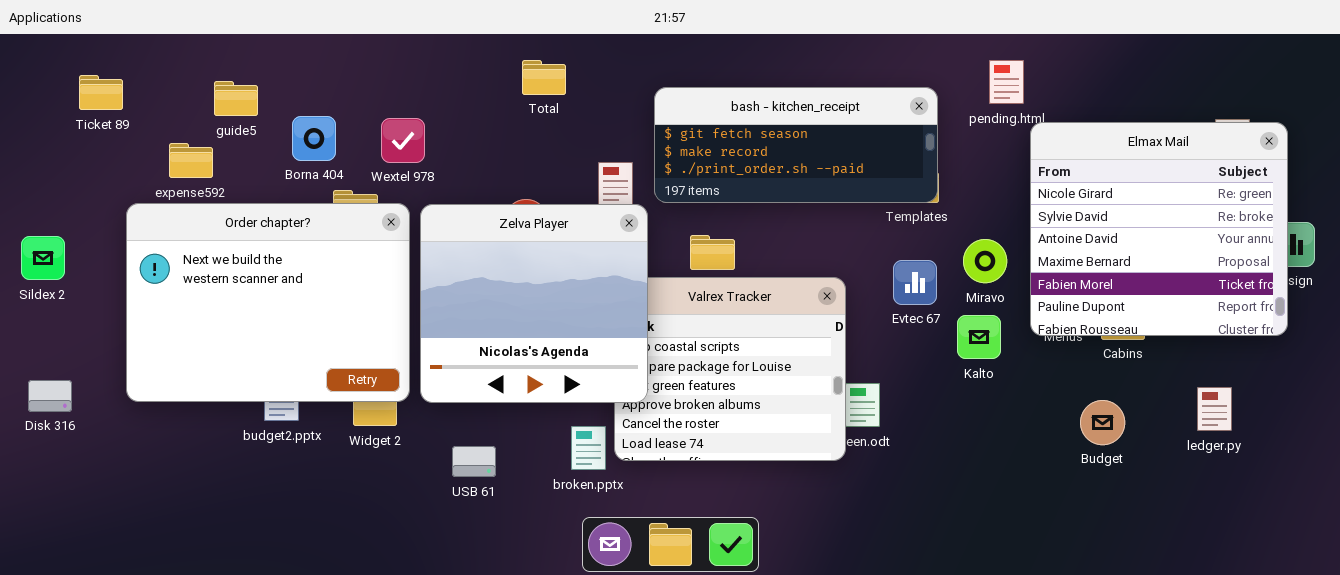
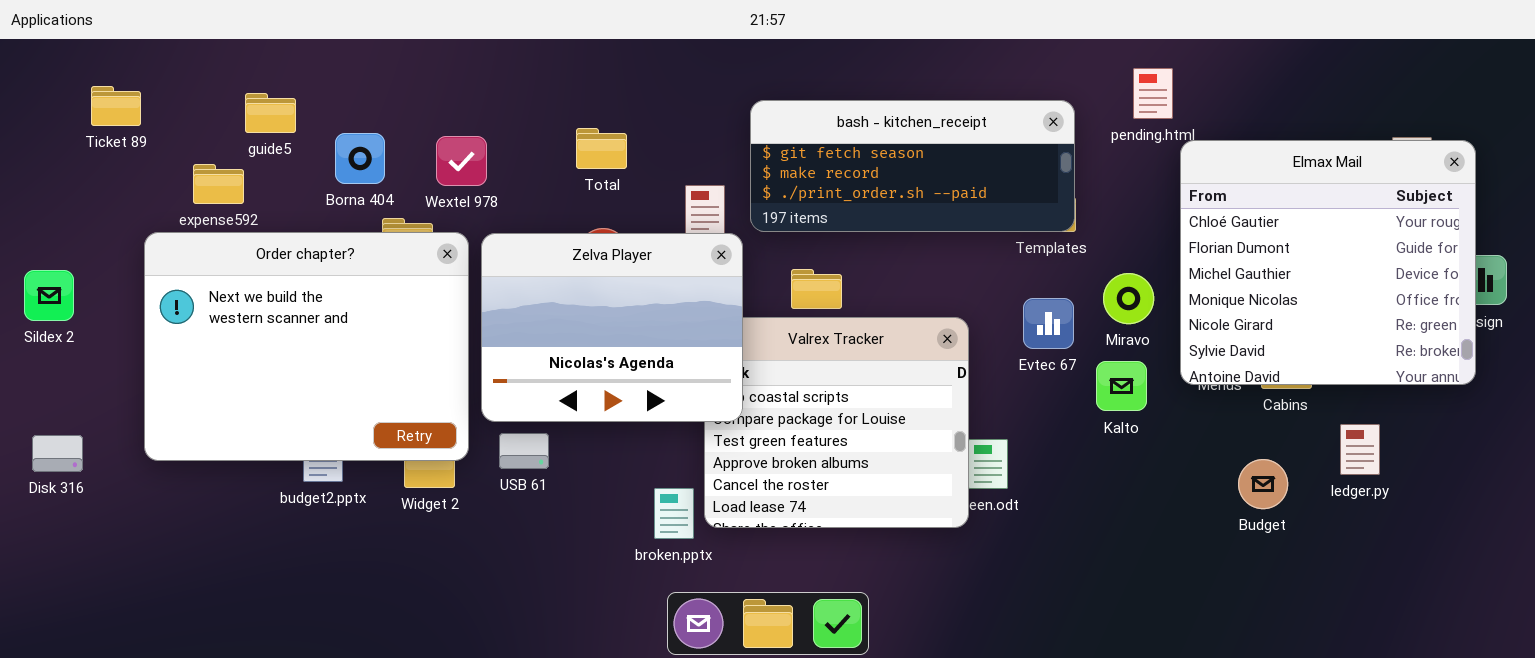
Total: [522,60,566,95] -> [576,128,627,169], moved
Elmax Mail: [1030,122,1288,336] -> [1180,140,1476,385], scrolled up 4 rows
Zelva Player: [420,204,648,403] -> [481,233,743,422], resized
ledger.py: [1197,387,1232,431] -> [1340,424,1380,475], moved
USB 61: [452,446,496,477] -> [499,433,549,469], moved

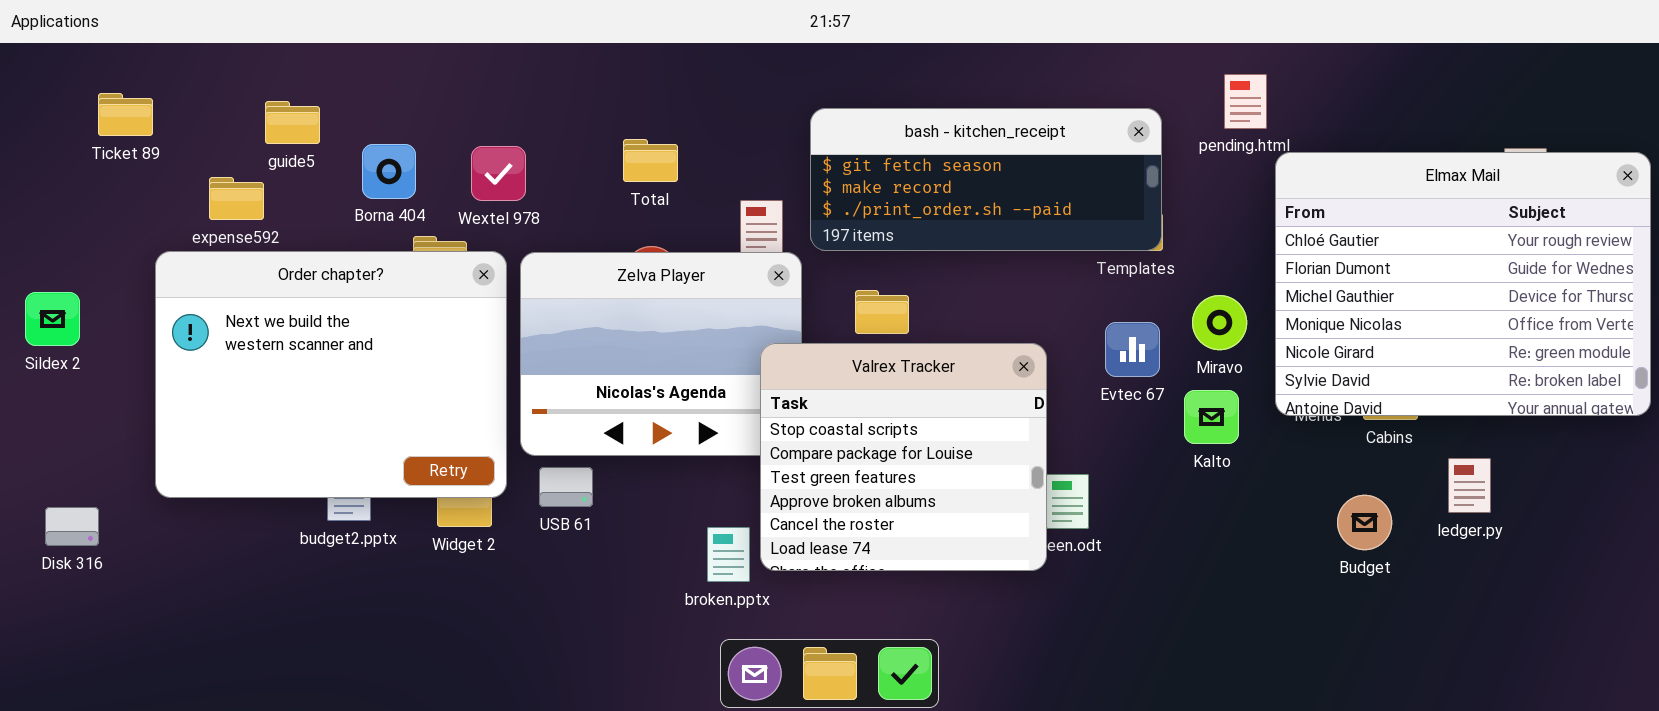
Elmax Mail: [1180,140,1476,385] -> [1275,152,1651,416], resized
Valrex Tracker: [704,317,969,528] -> [760,343,1047,571], raised
Disk 316: [32,435,83,472] -> [45,507,99,546], moved

